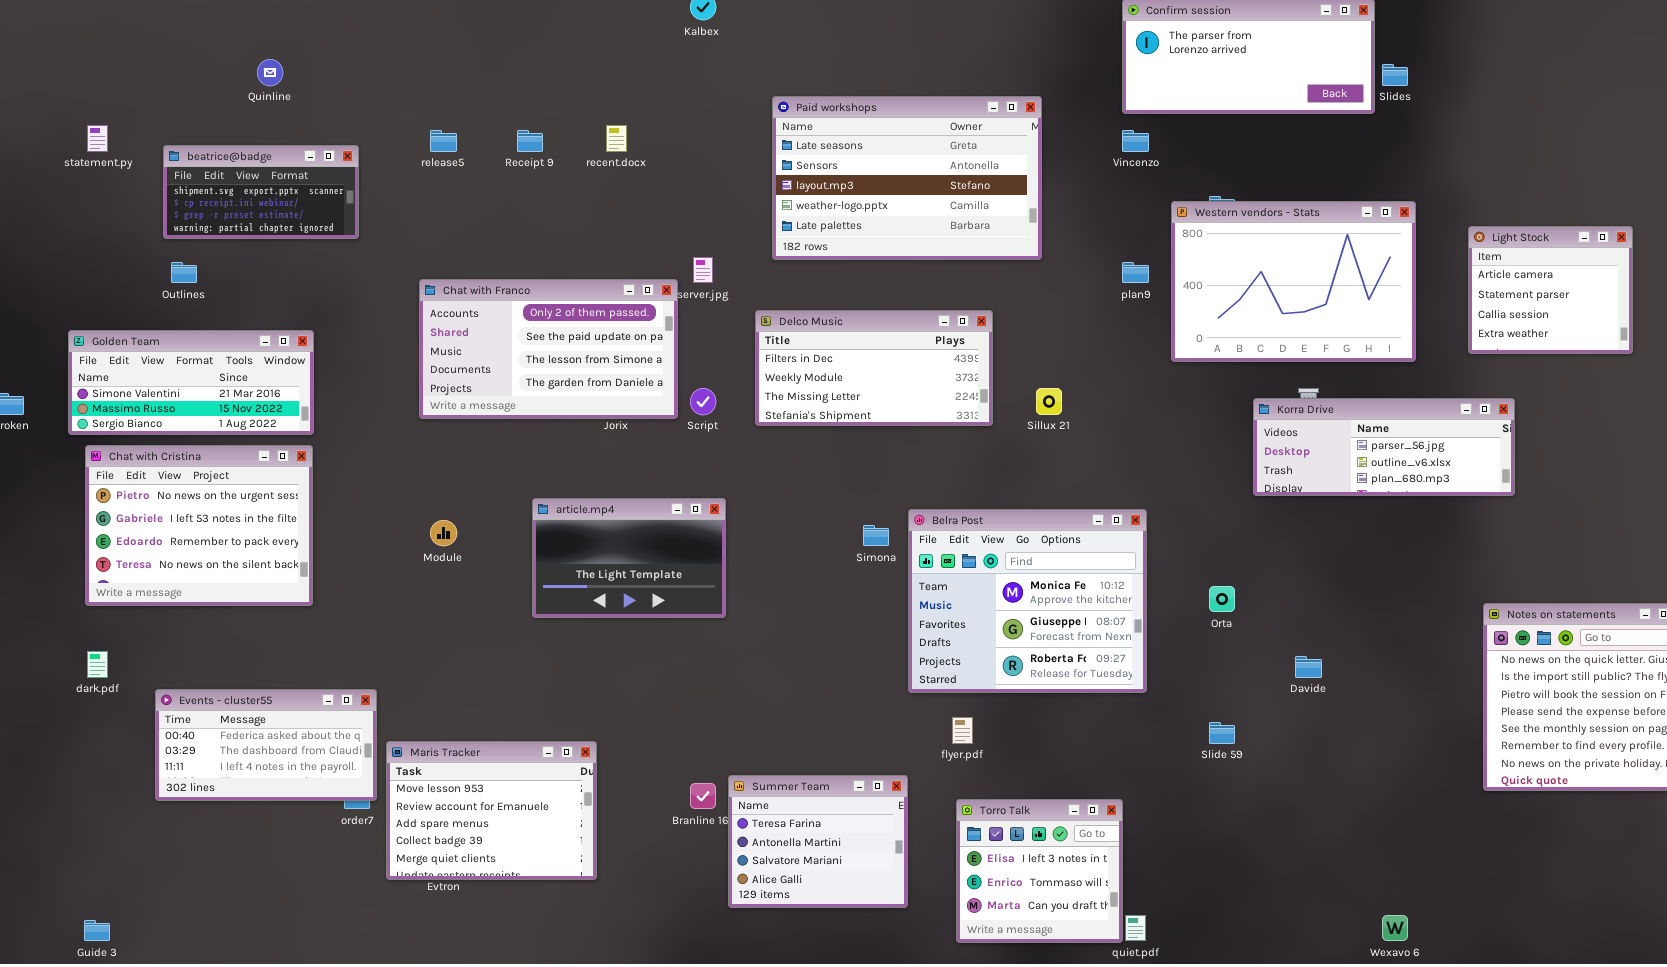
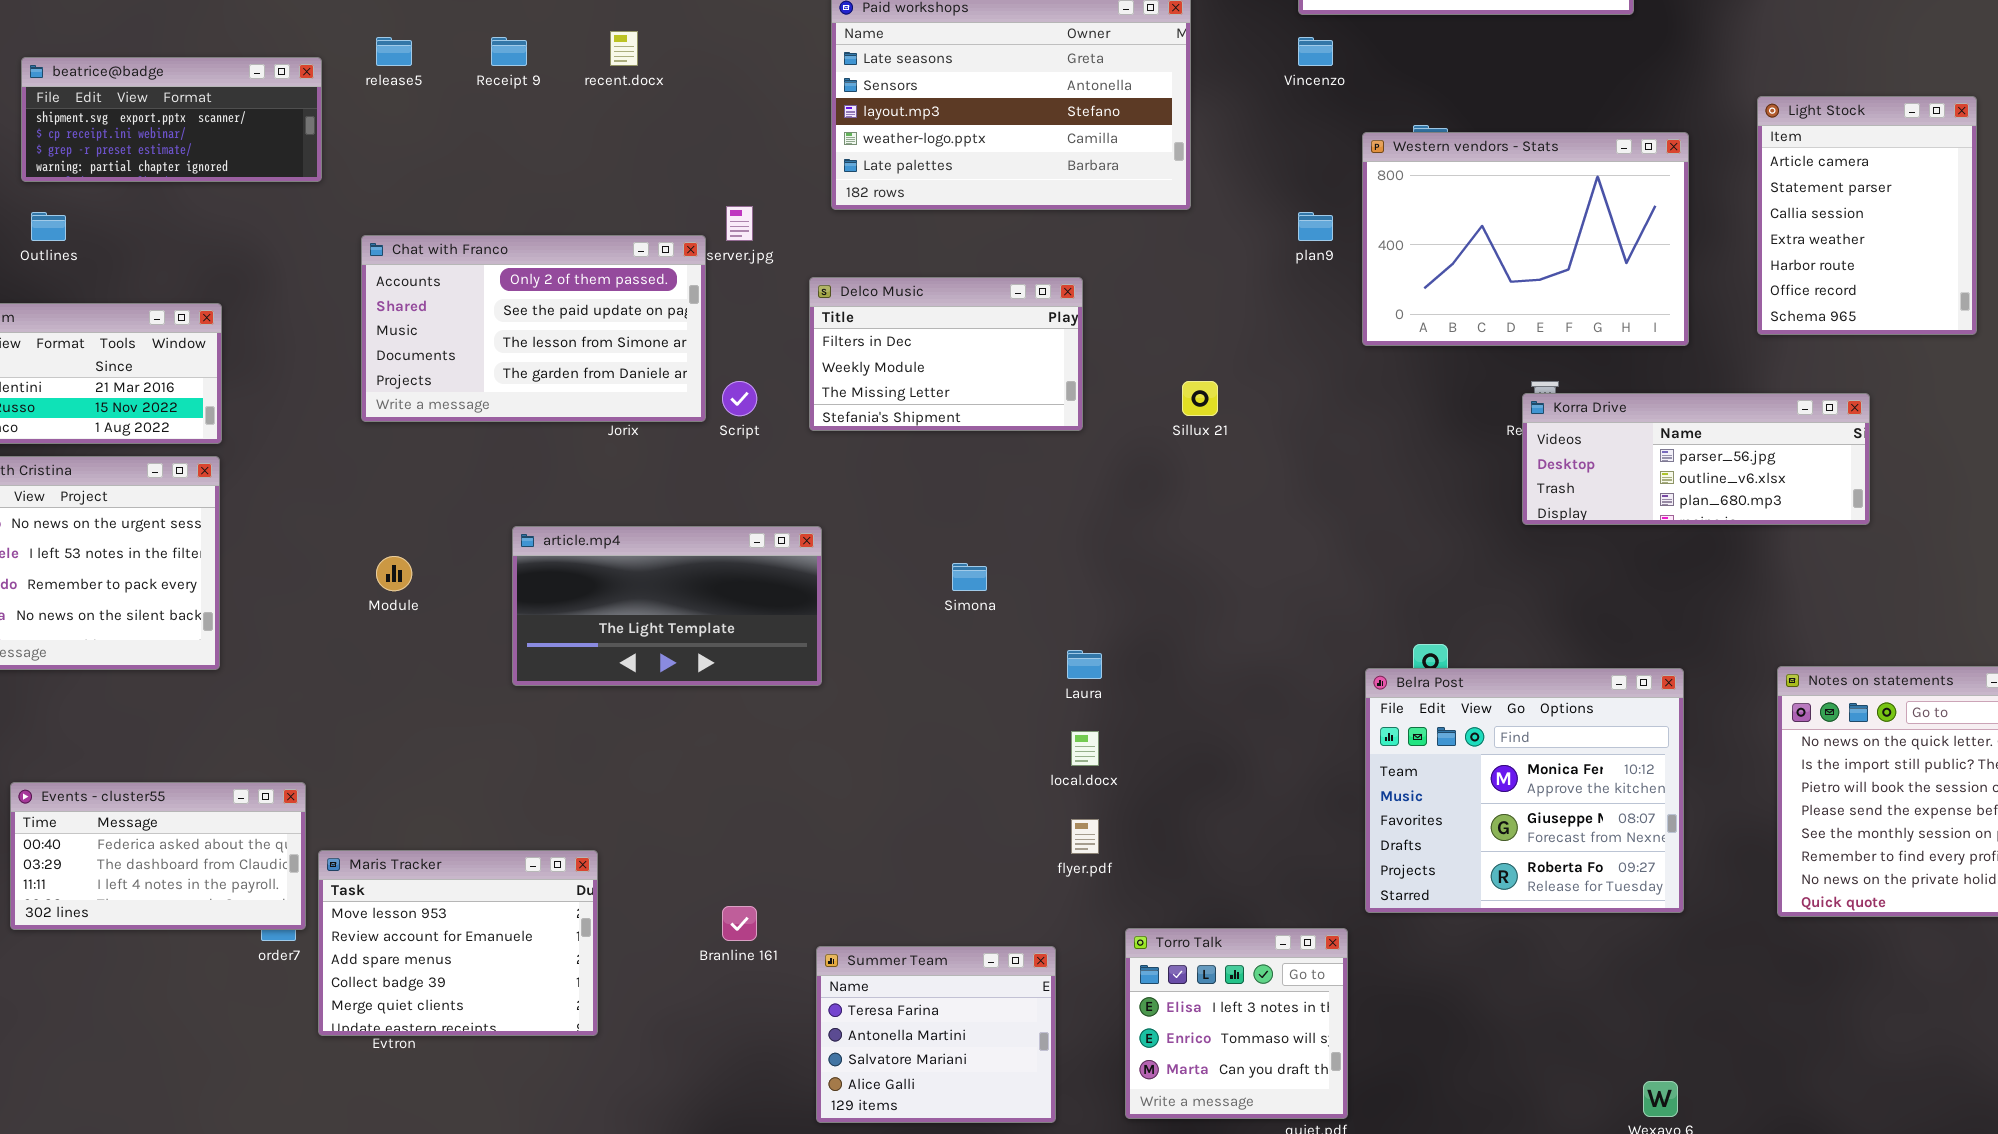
beatrice@badge: [163,145,359,239] -> [21,57,322,182], resized
Light Stock: [1468,226,1633,354] -> [1757,96,1977,335], resized
Delco Music: [755,310,993,426] -> [809,277,1083,431], resized
Korra Drive: [1253,398,1515,496] -> [1522,393,1870,525], moved
article.mp4: [532,498,726,618] -> [512,526,822,686], resized
Belra Post: [908,509,1147,693] -> [1365,668,1684,913], moved
Summer Team: [728,775,908,908] -> [816,946,1056,1123], moved
Torro Talk: [956,799,1123,943] -> [1125,928,1348,1119], moved

